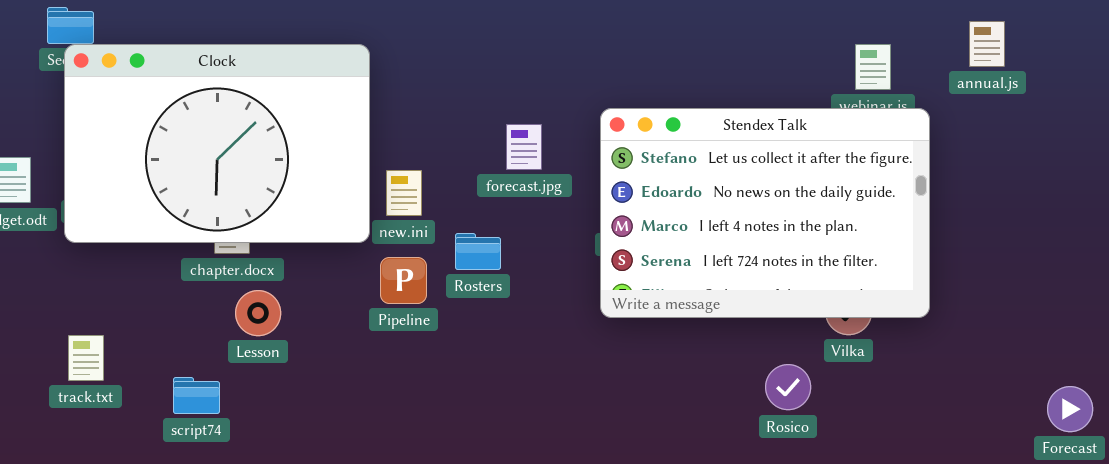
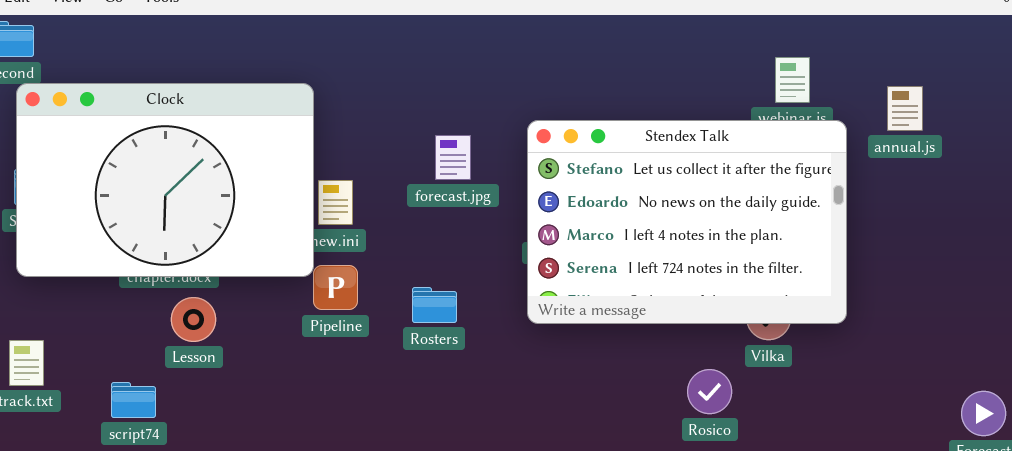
annual.js: [969,21,1005,67] -> [887,86,923,131], moved
Clock: [64,44,370,243] -> [16,83,314,277], moved
Rosters: [455,233,501,270] -> [412,287,457,323], moved

